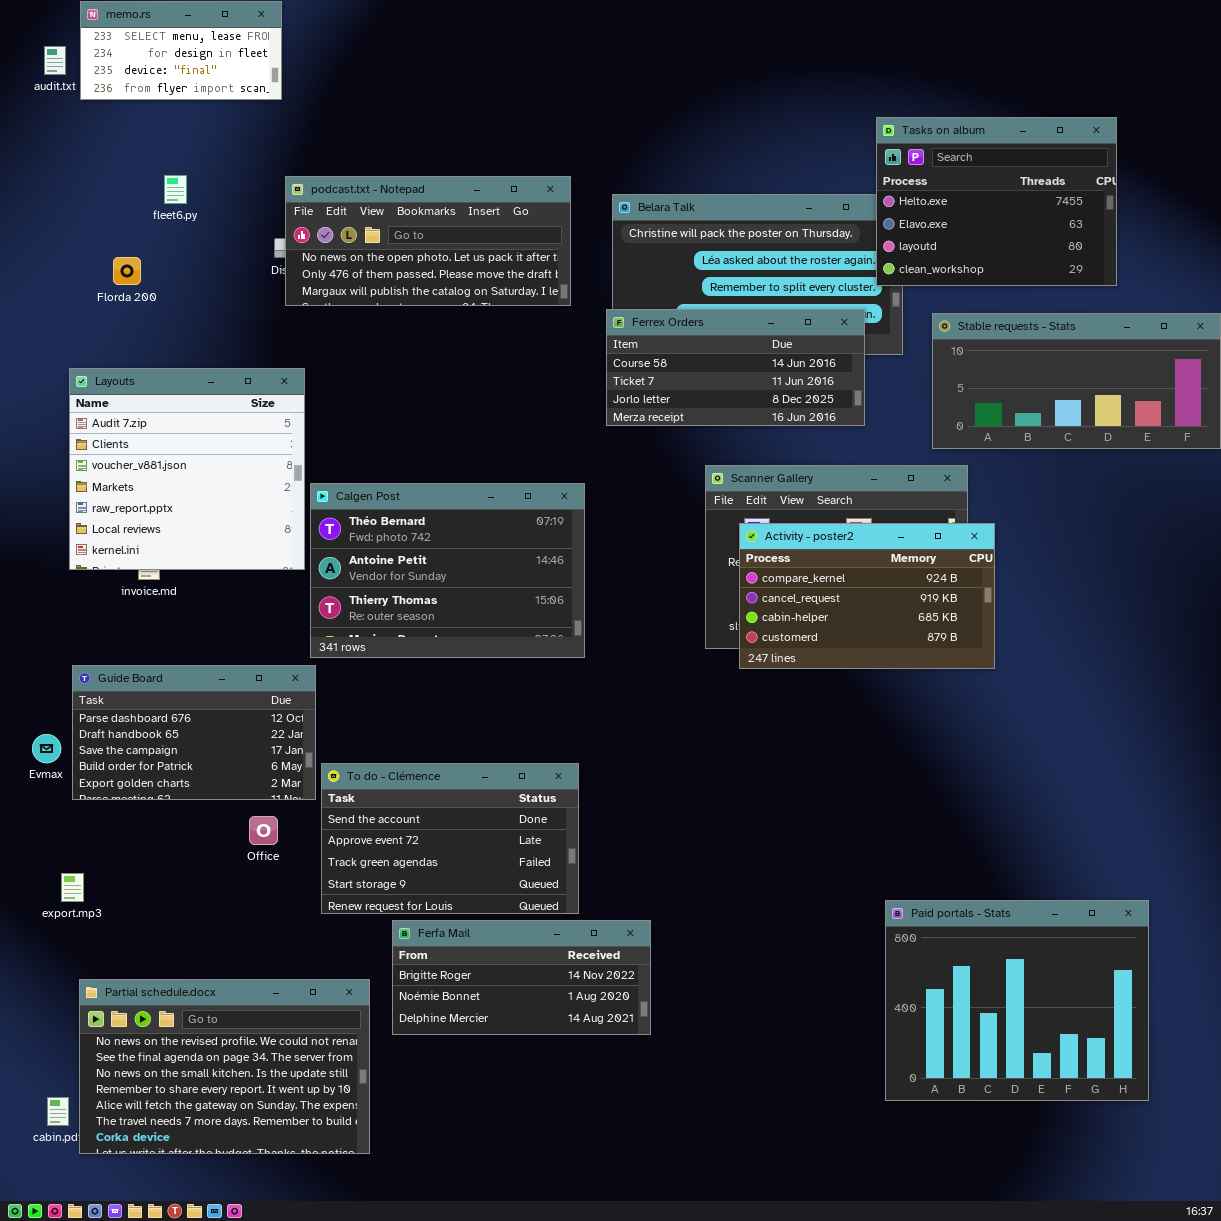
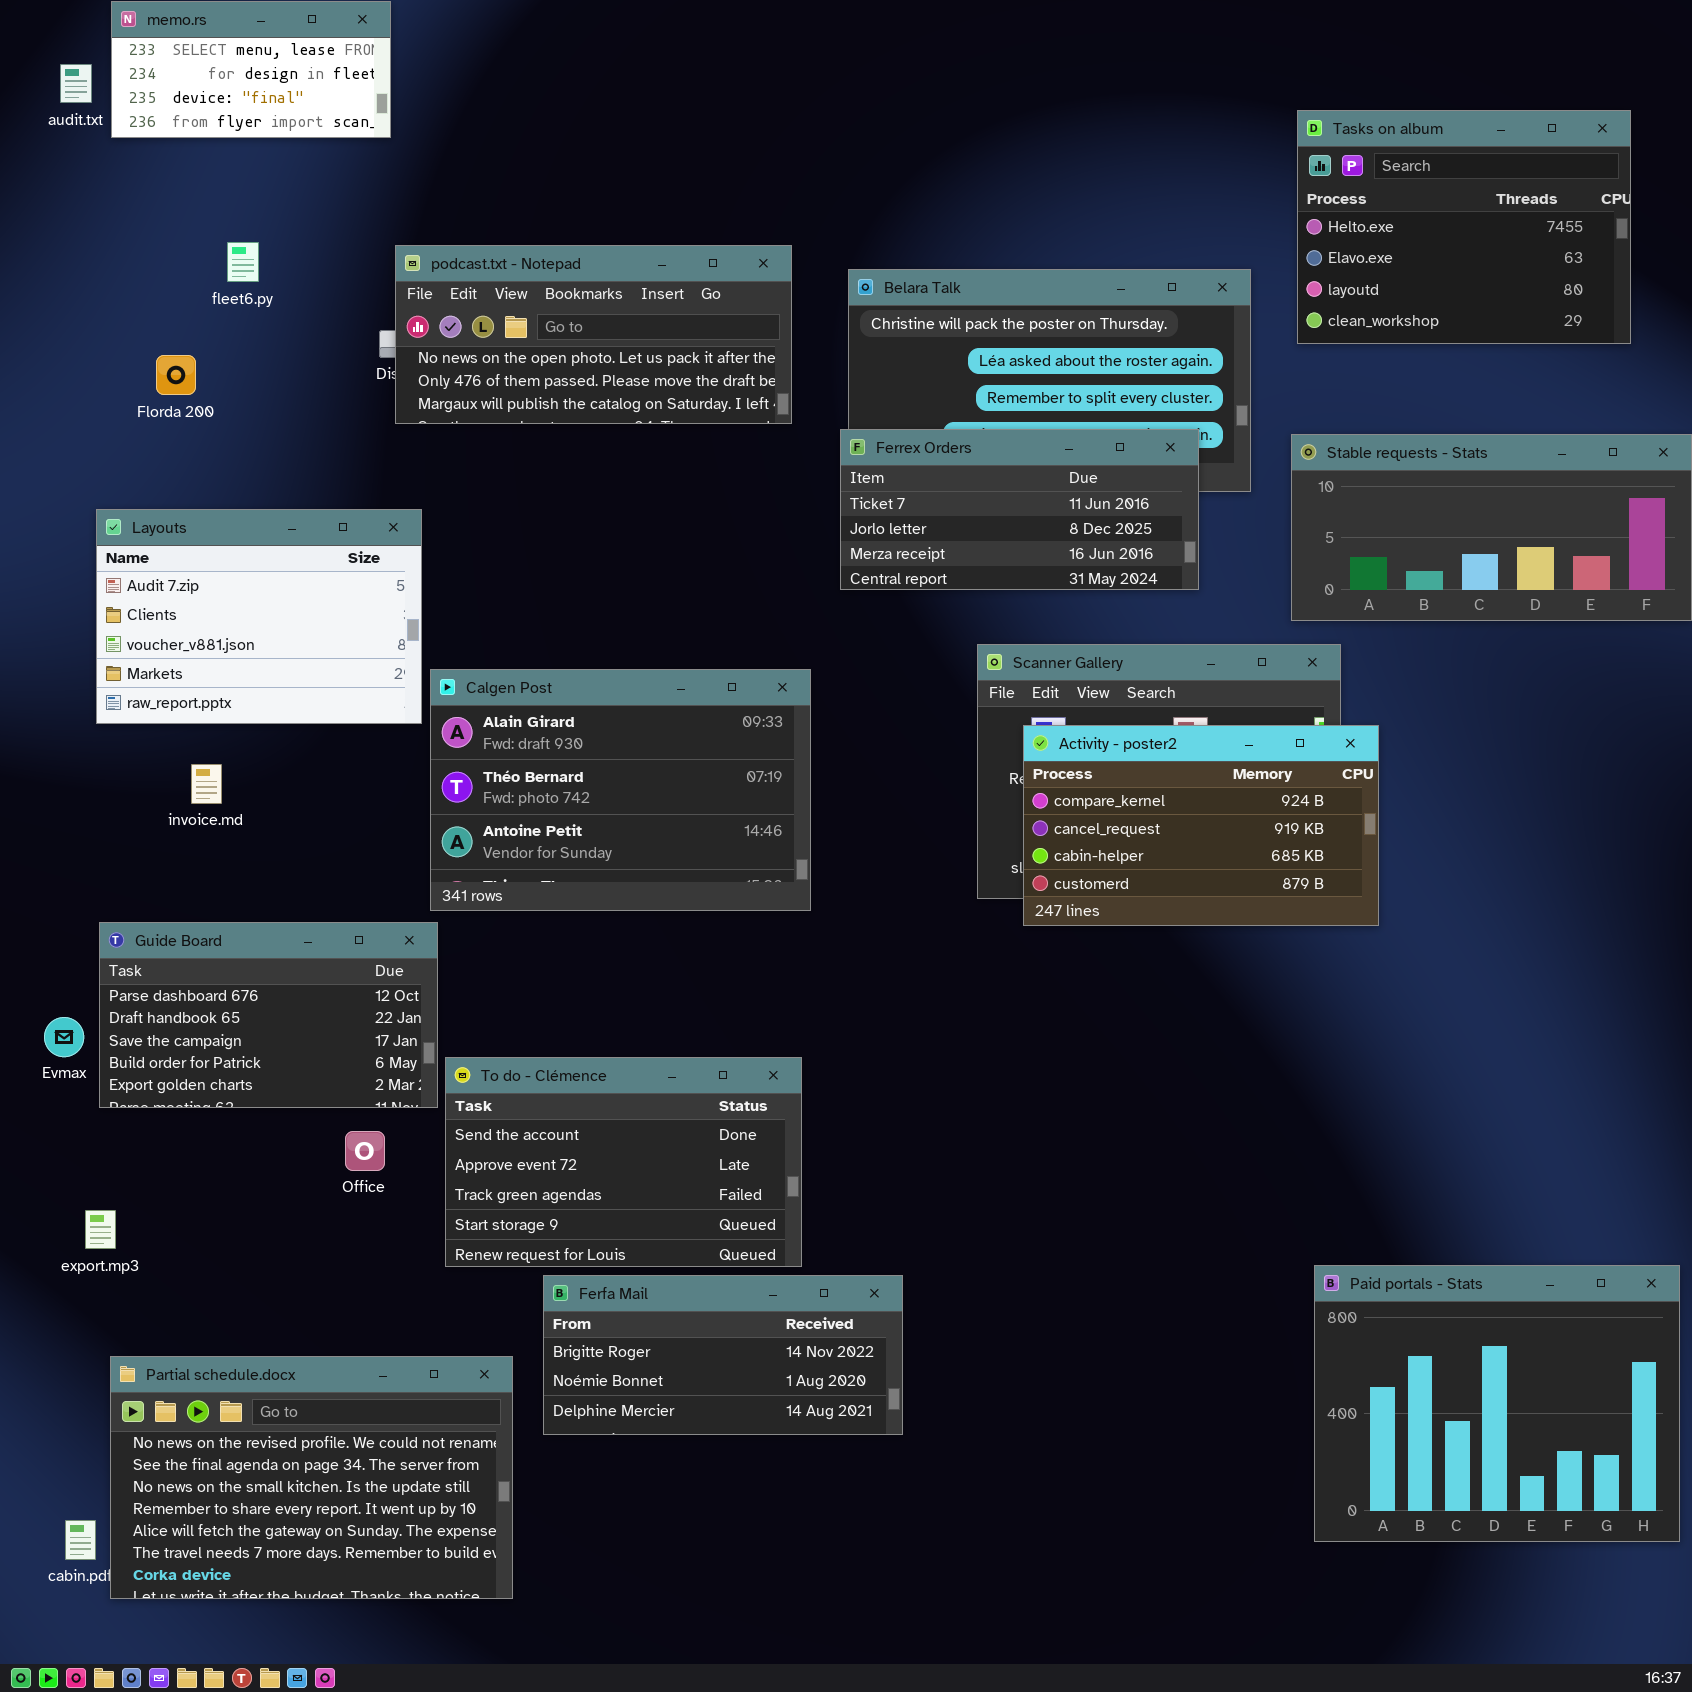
Tasks on album: [876,117,1117,286] -> [1297,110,1631,344], moved
Ferrex Orders: [606,309,865,426] -> [840,429,1199,590], scrolled down 1 row
Layouts: [69,368,305,570] -> [96,509,422,724], resized
Calgen Post: [310,483,585,658] -> [430,669,811,911], scrolled up 1 row
Paid portals - Stats: [885,900,1149,1101] -> [1314,1265,1680,1542], moved

